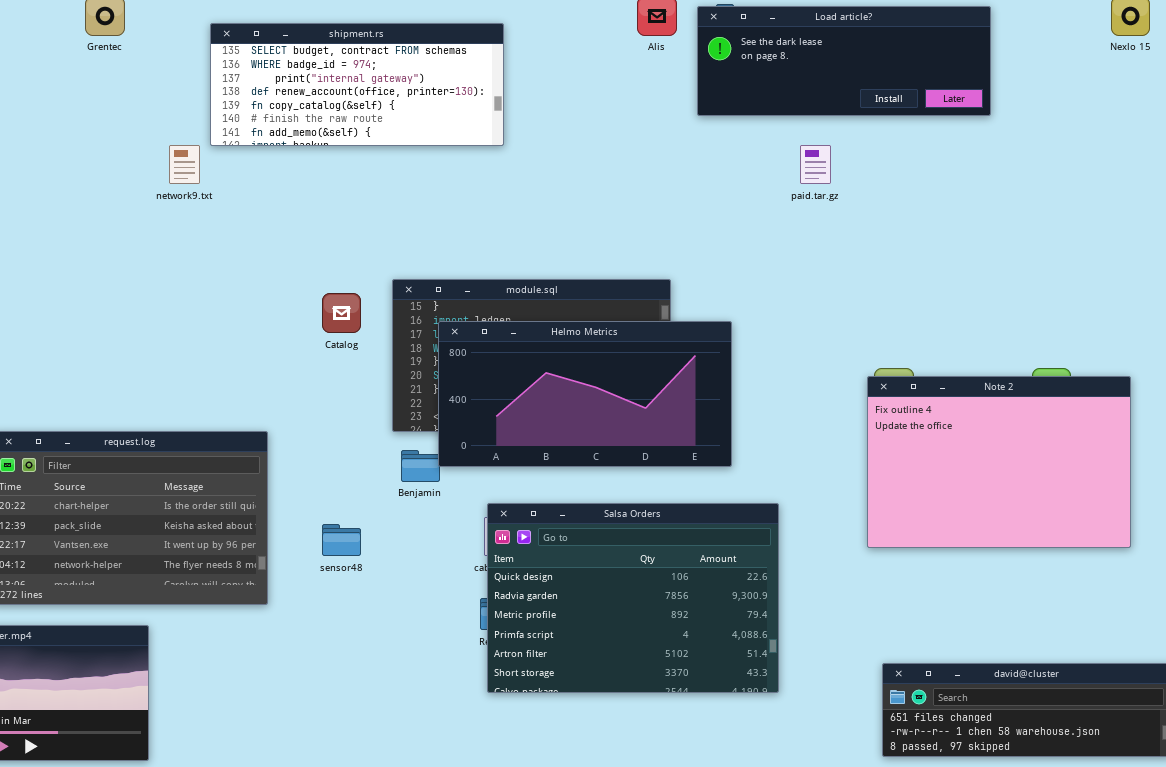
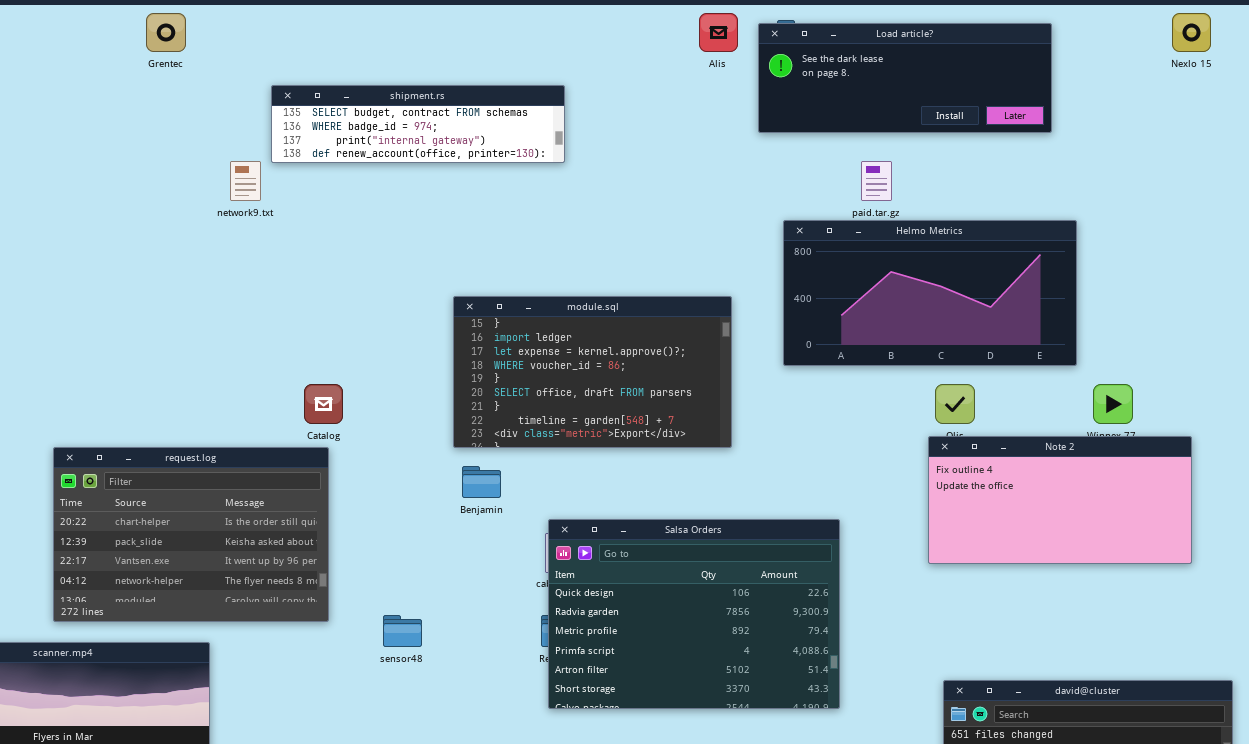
shipment.rs: [210,23,504,146] -> [271,85,565,163], resized
Catalog: [322,293,361,333] -> [304,384,343,424], moved
Helmo Metrics: [438,321,732,467] -> [783,220,1077,366], moved
Note 2: [867,376,1131,548] -> [928,436,1192,564], resized
sensor48: [322,524,361,556] -> [383,615,422,647], moved

